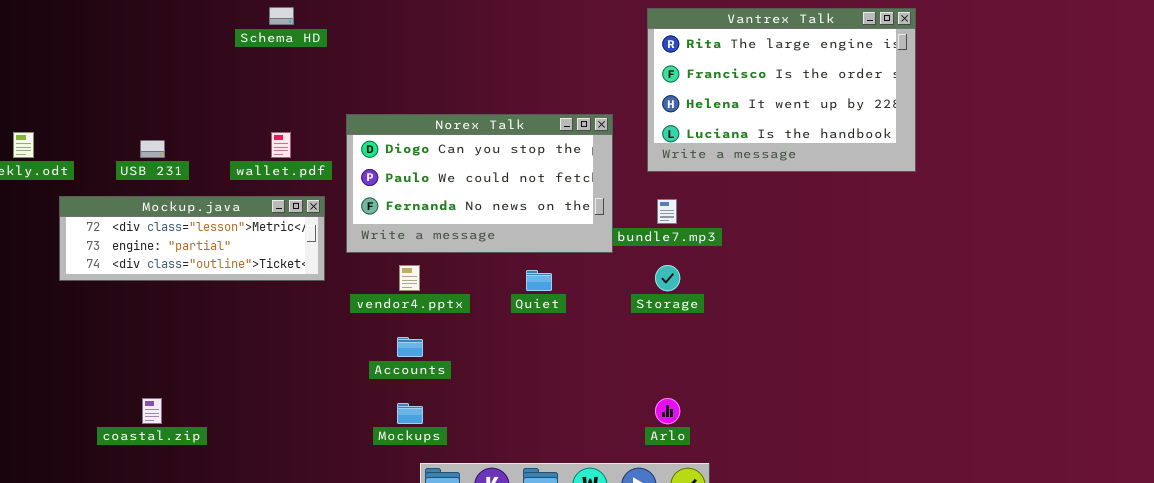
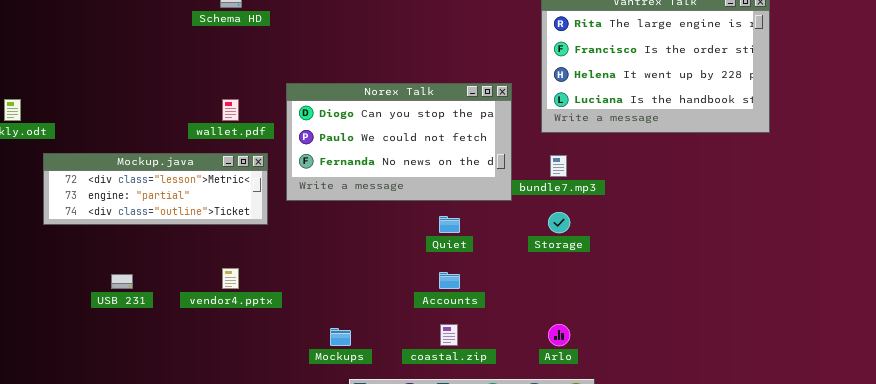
USB 231: [140,140,165,158] -> [111,274,133,289], moved
vendor4.pptx: [399,265,420,291] -> [222,268,239,289], moved
Accounts: [397,337,423,357] -> [439,272,460,289], moved
coastal.zip: [142,398,162,424] -> [440,324,458,346], moved

